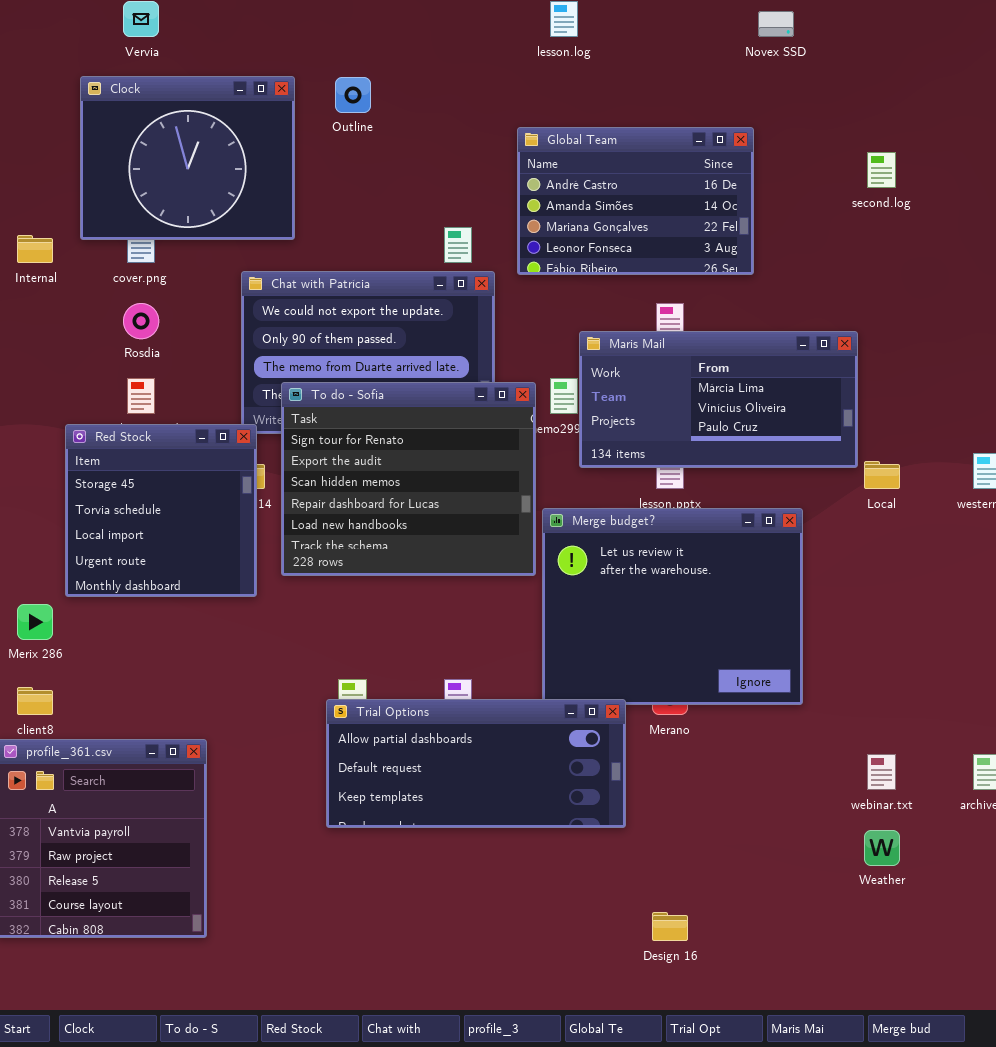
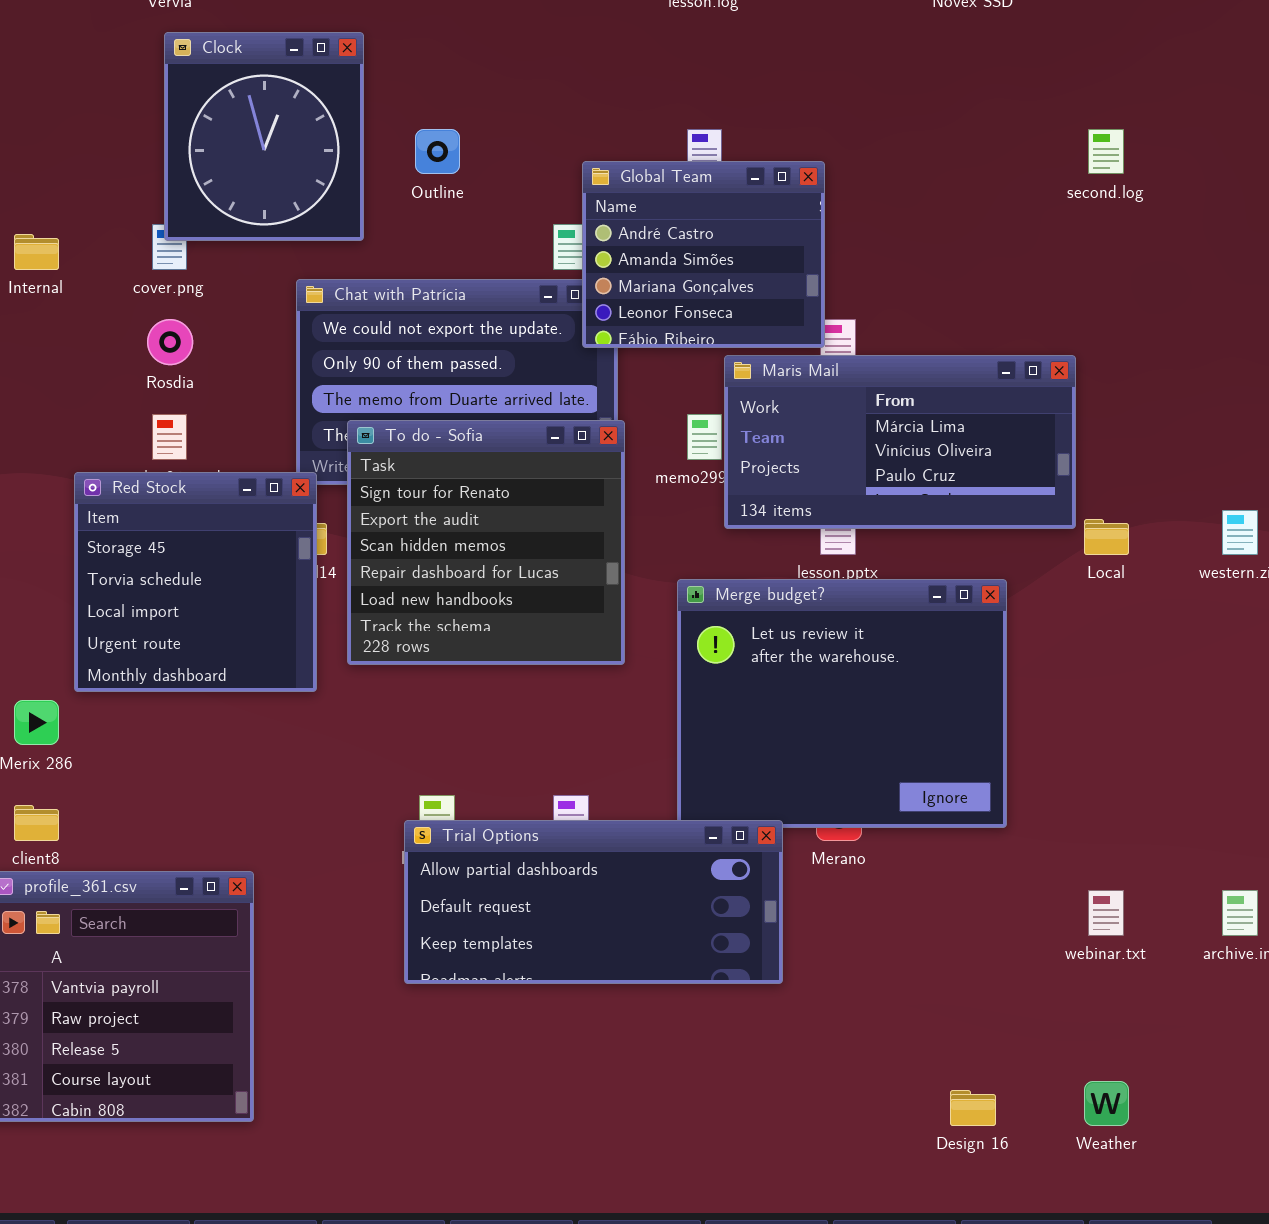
Clock: [80,76,295,240] -> [164,32,364,241], resized
Outline: [335,77,371,113] -> [415,129,460,174], moved
Global Team: [517,127,754,275] -> [582,161,825,348], moved, resized
To do - Sofia: [281,382,536,576] -> [347,420,625,665], resized
Weather: [864,830,900,866] -> [1084,1081,1129,1126], moved
Design 16: [652,912,688,941] -> [950,1090,996,1126], moved

